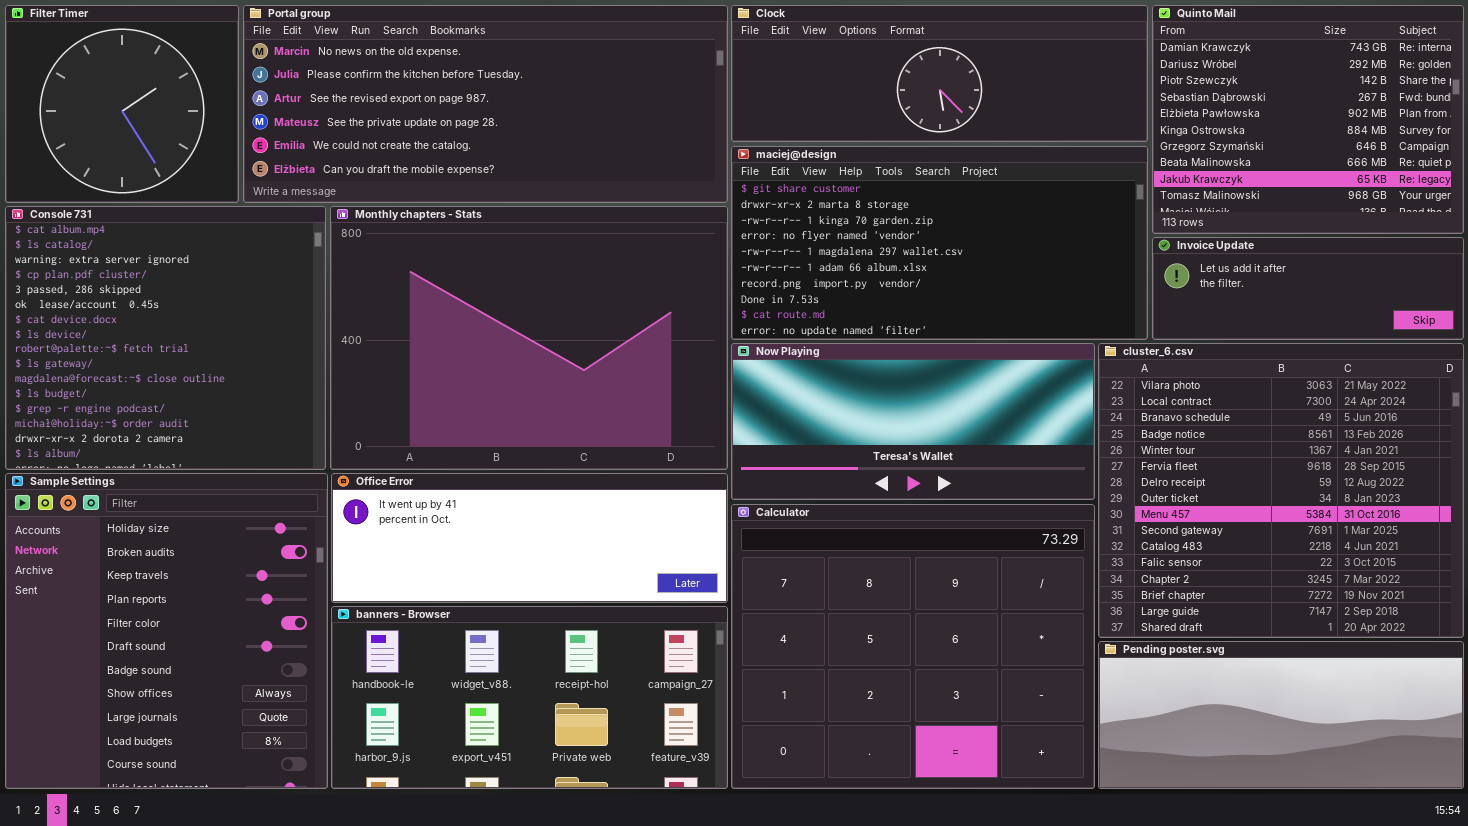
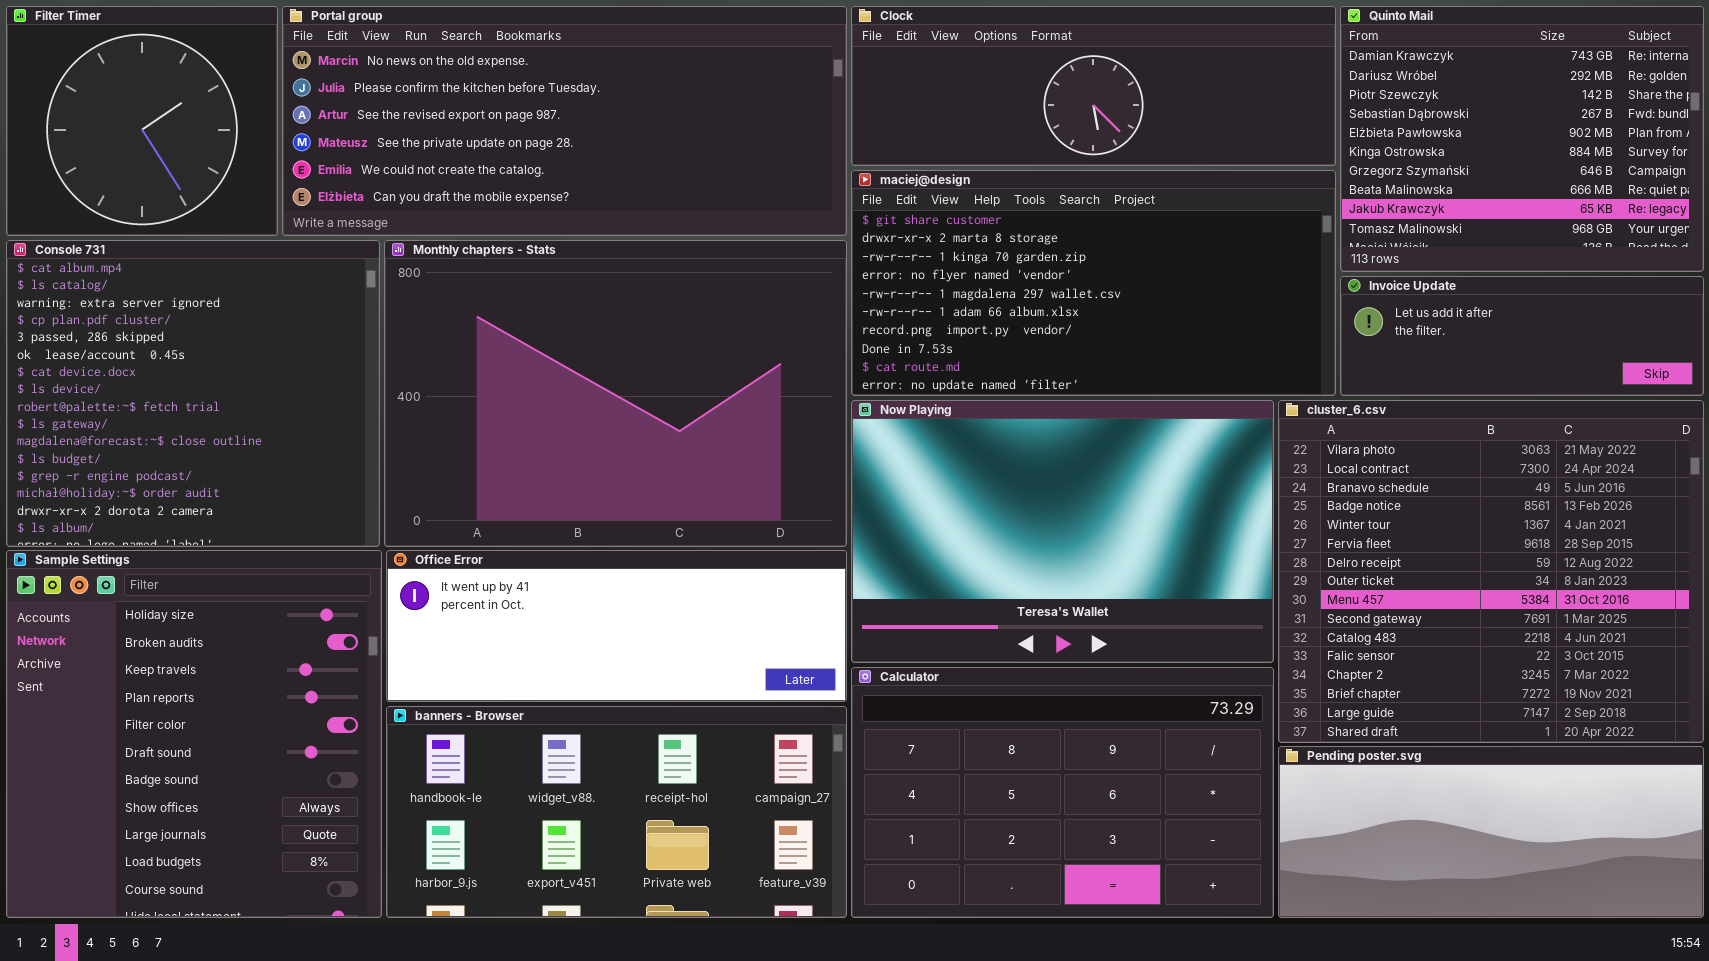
Now Playing: [731,343,1095,500] -> [851,400,1274,663], resized
Calculator: [731,504,1095,789] -> [851,667,1274,918], resized

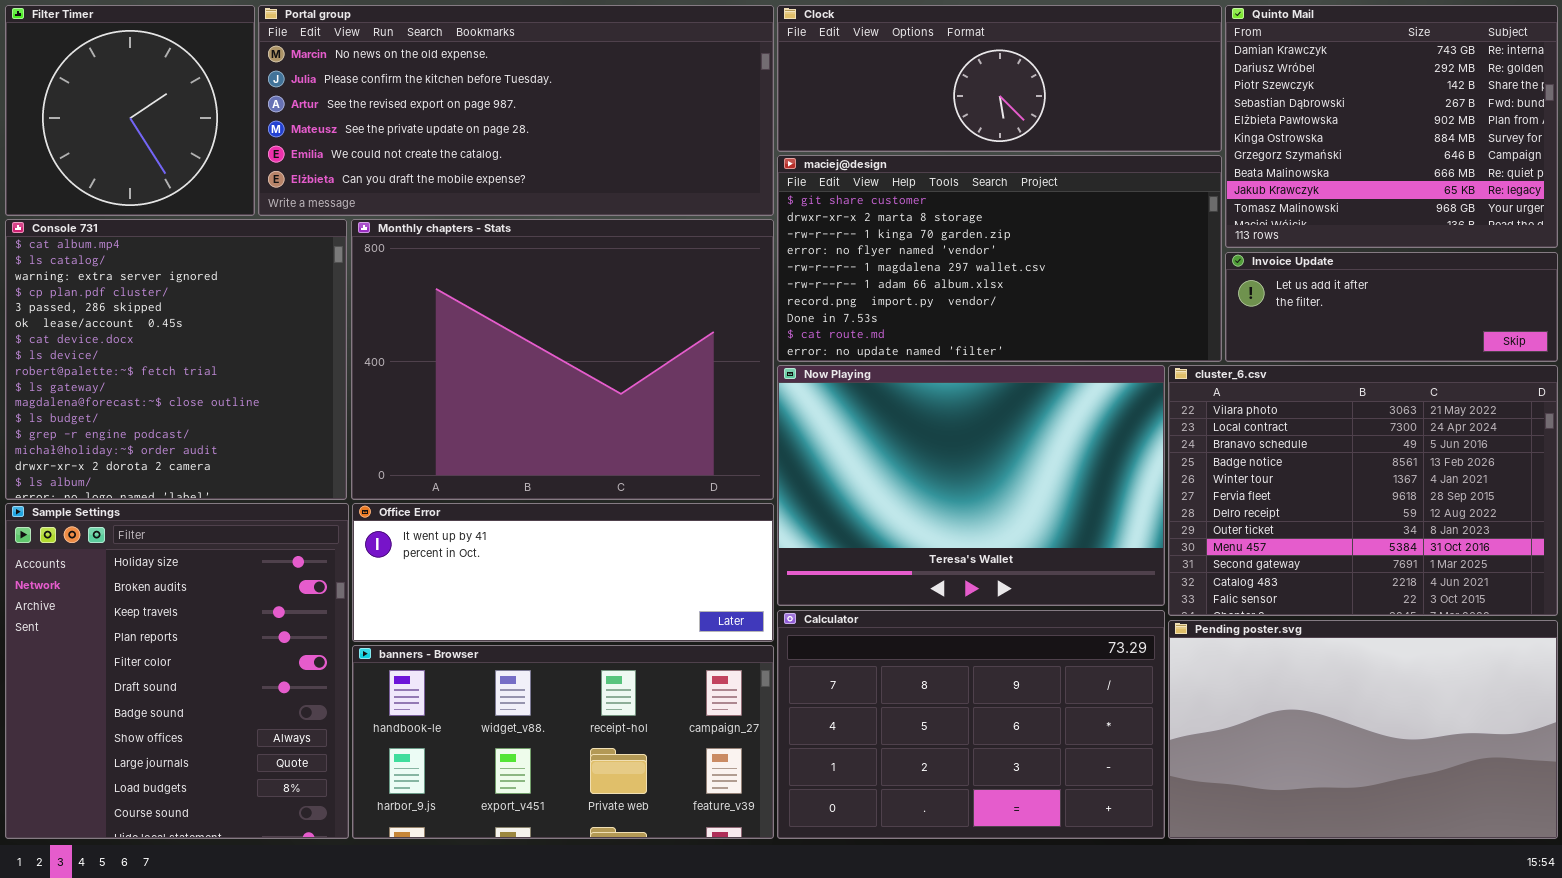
cluster_6.csv: [1278,400,1704,743] -> [1168,365,1558,616], resized
Pending poster.svg: [1278,746,1704,918] -> [1168,620,1558,839], resized

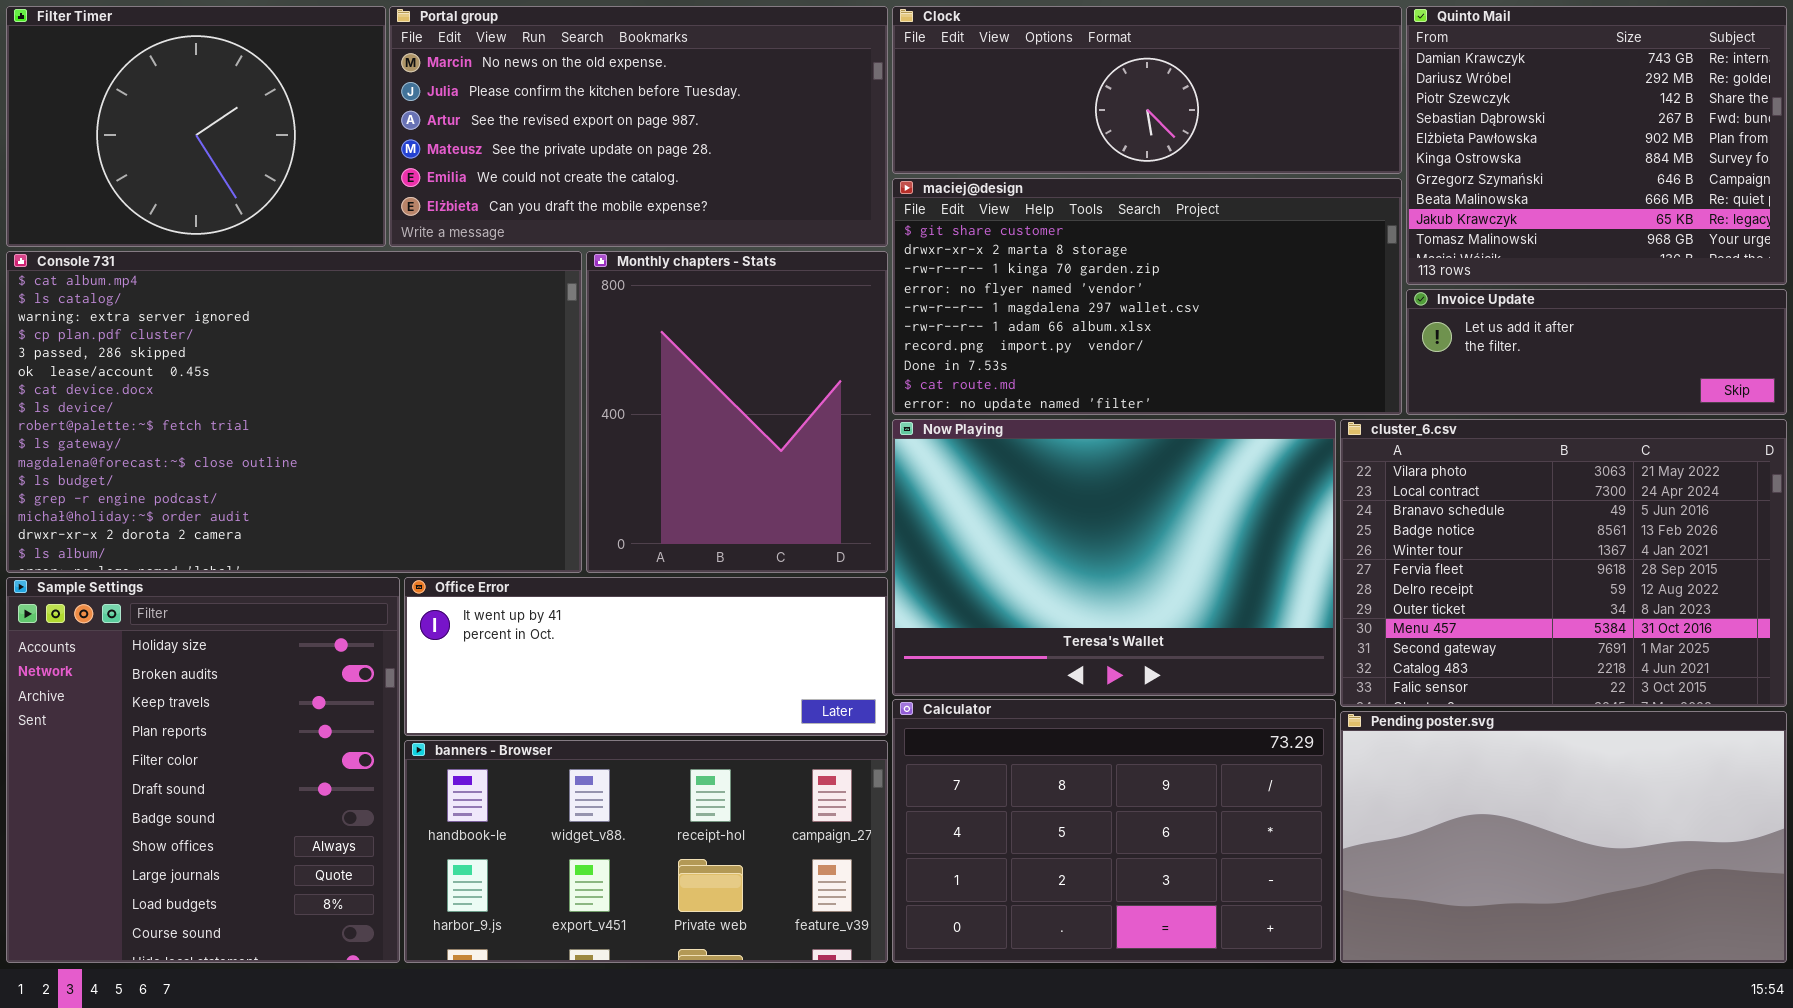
Filter Timer: [5,5,255,216] -> [6,6,386,247], resized
Portal group: [258,5,774,216] -> [389,6,888,247], resized
Console 731: [5,219,347,500] -> [6,251,582,573], resized
Monthly chapters - Stats: [351,219,774,500] -> [586,251,888,573], resized

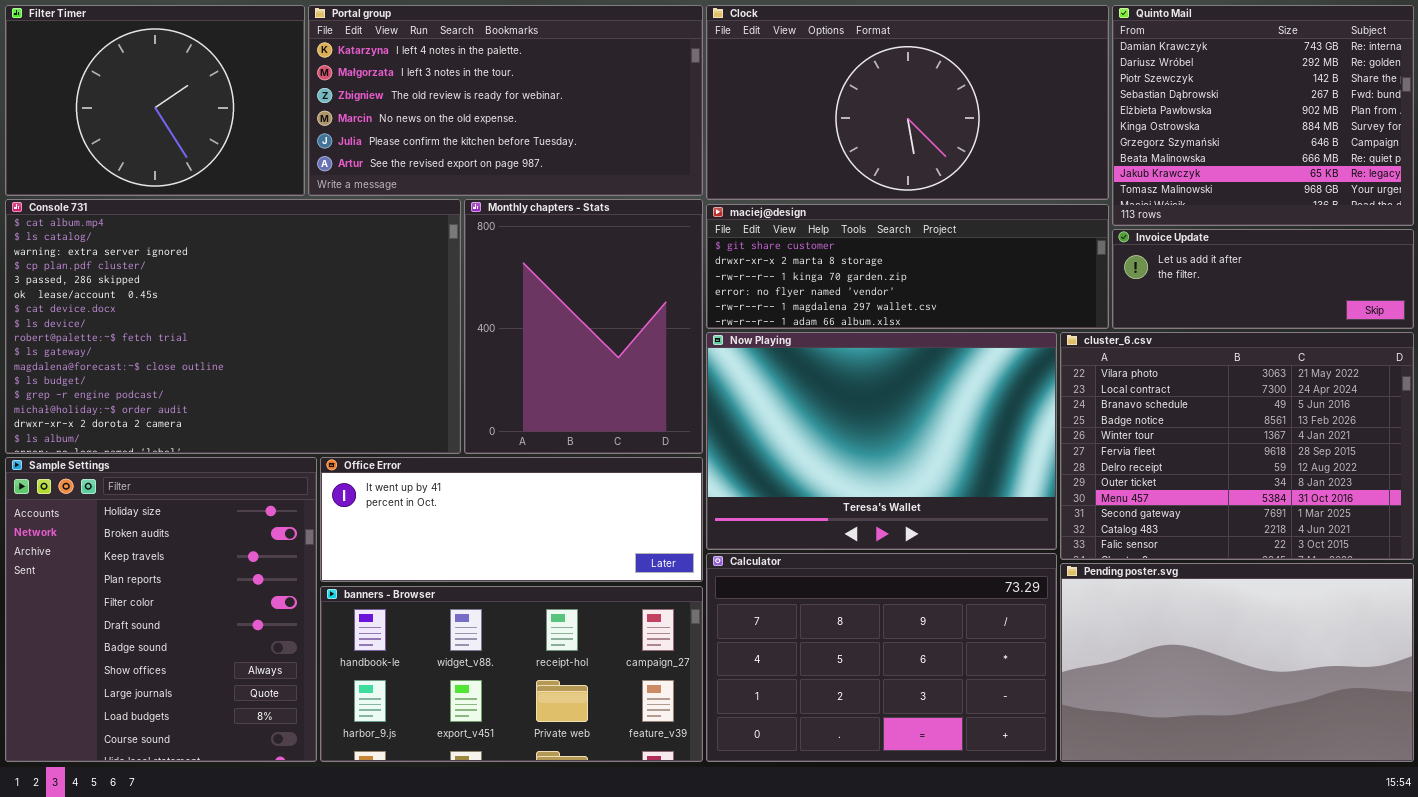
Portal group: [389,6,888,247] -> [308,5,703,196], scrolled up 3 rows
Clock: [892,6,1402,174] -> [706,5,1109,200], resized
maciej@design: [892,178,1402,415] -> [706,204,1109,329], resized

